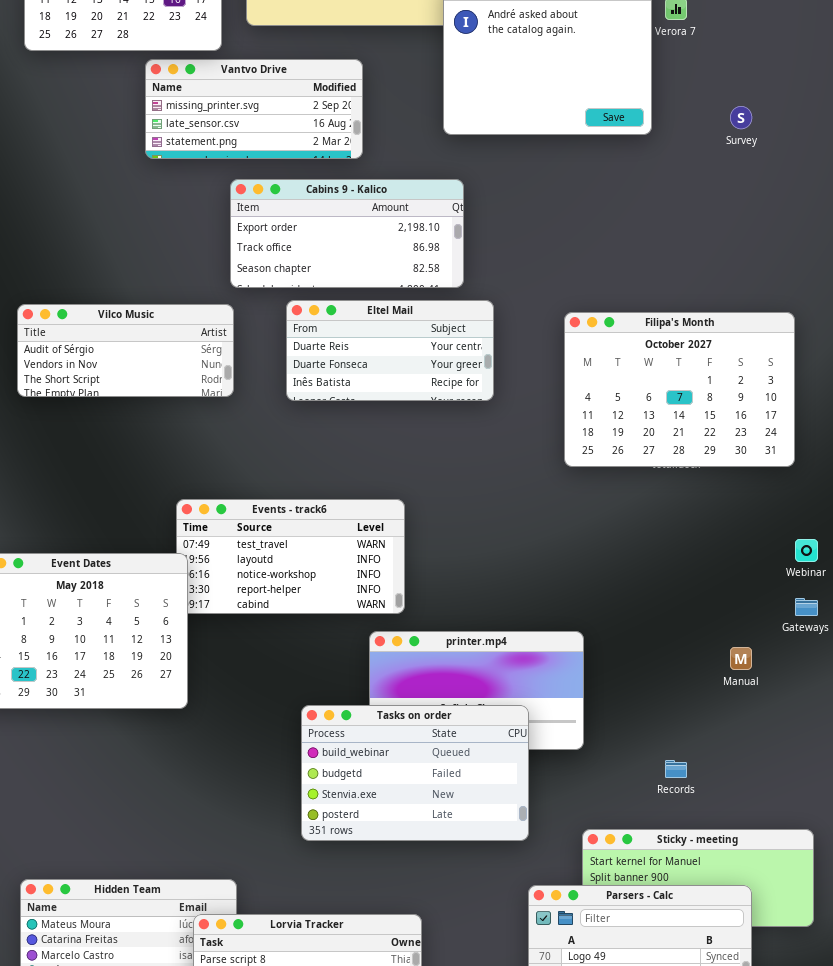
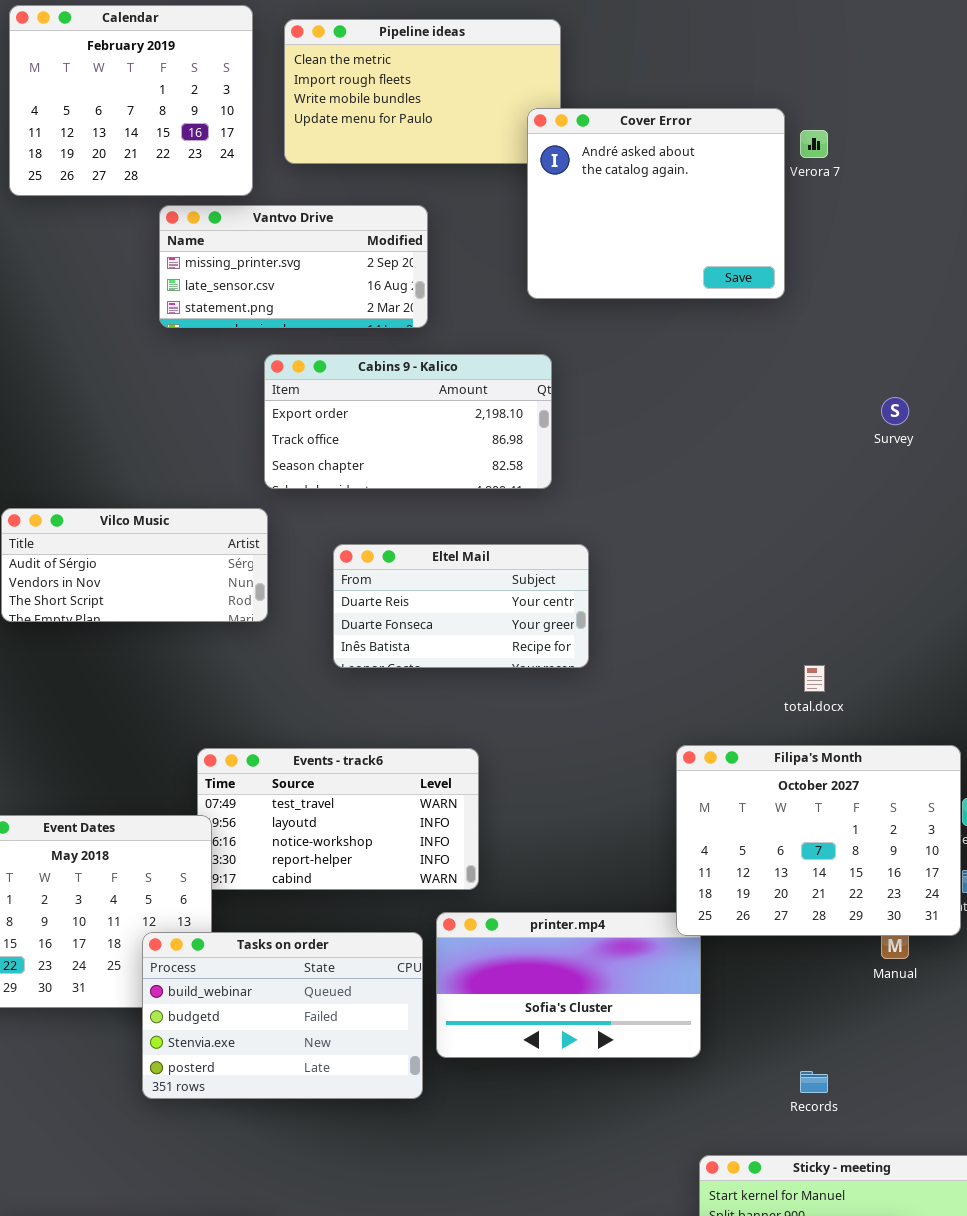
Survey: [730,106,752,129] -> [881,397,909,425], moved
Eltel Mail: [286,300,494,401] -> [333,544,589,668], moved
Filipa's Month: [564,312,795,467] -> [676,745,961,936], moved
Tasks on order: [301,705,529,841] -> [142,932,423,1099], moved

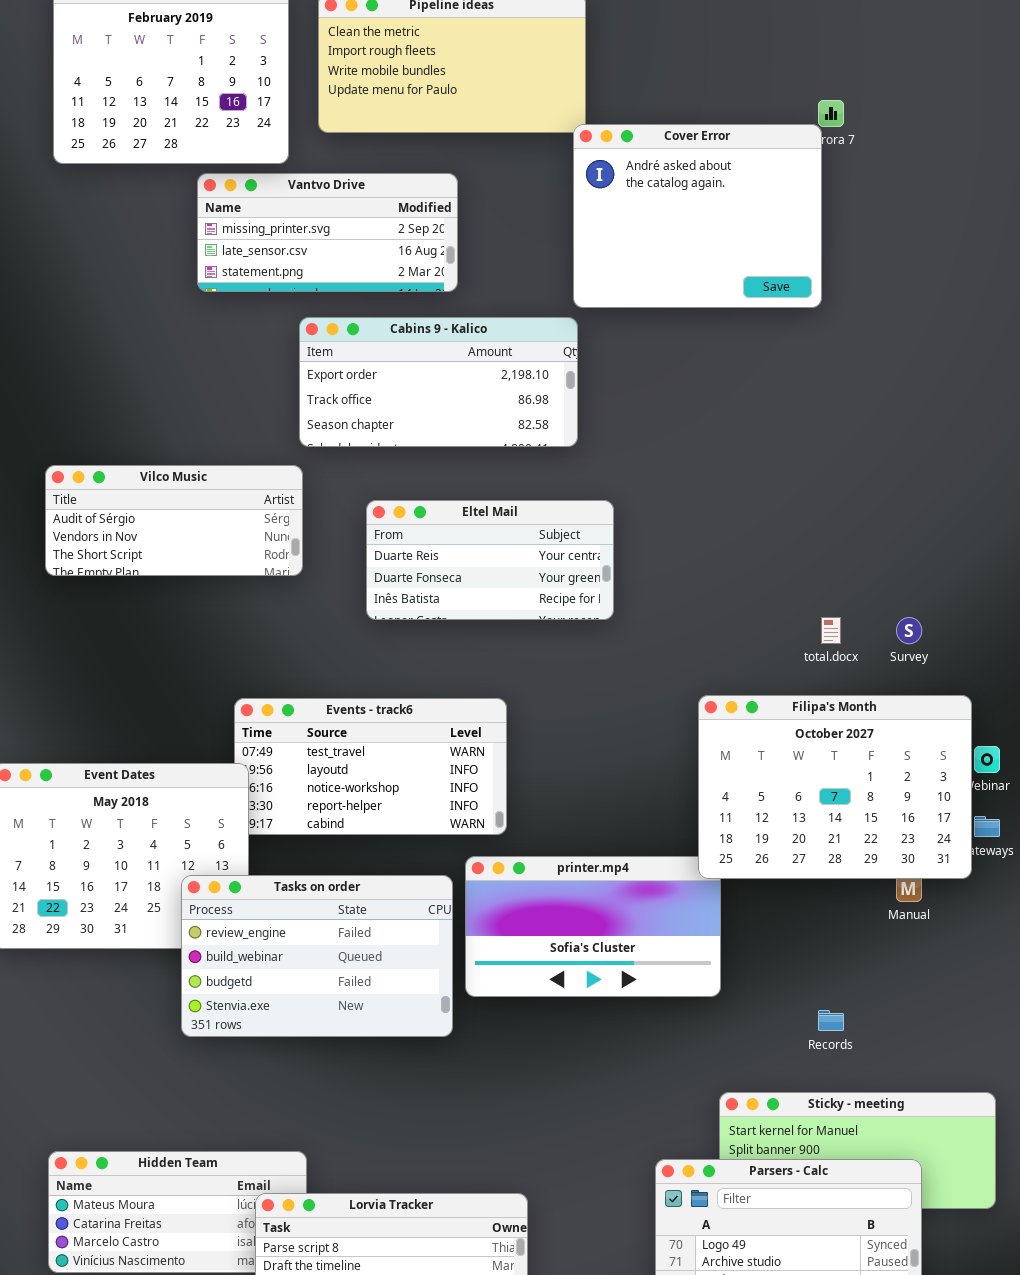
Cover Error: [527,108,785,299] -> [573,124,822,308], moved
Survey: [881,397,909,425] -> [896,617,922,644], moved
Tasks on order: [142,932,423,1099] -> [181,875,453,1037], scrolled up 1 row

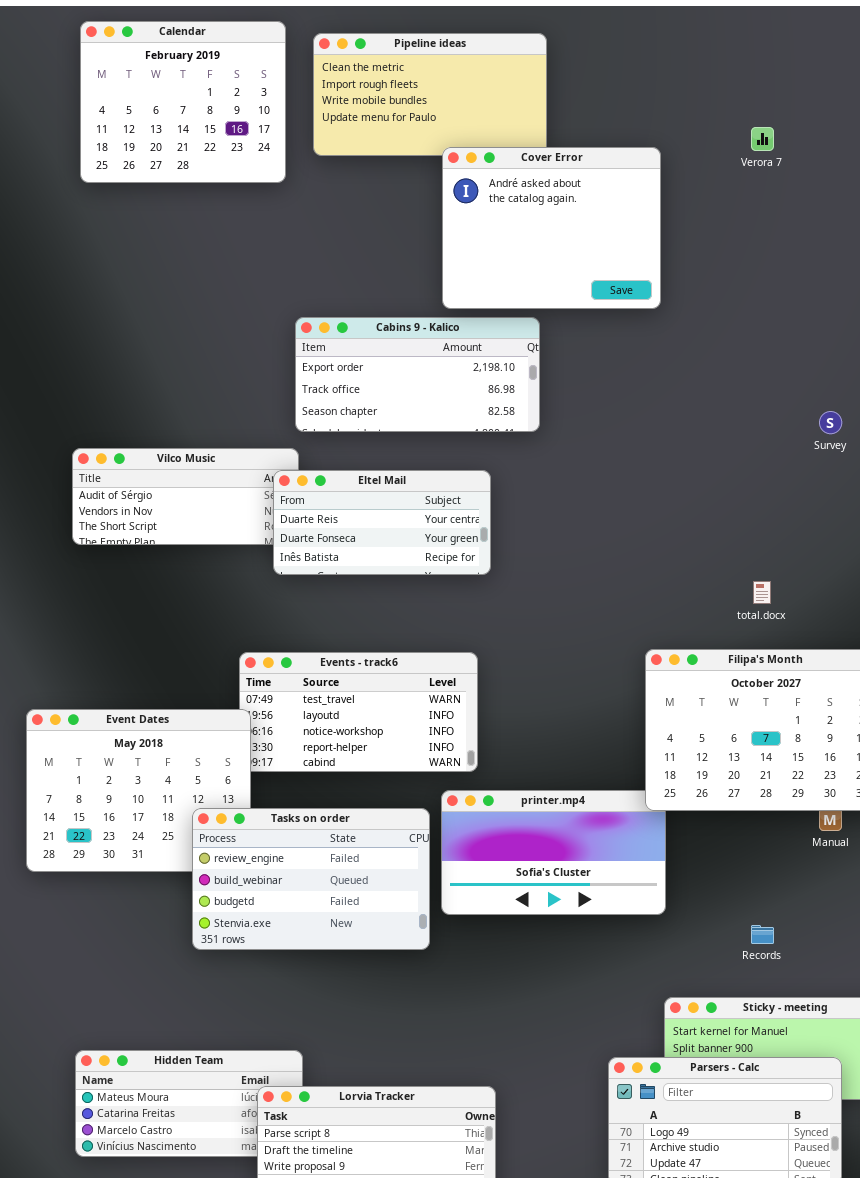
Cover Error: [573,124,822,308] -> [442,147,661,309], moved
Vantvo Drive: [197,173,458,292] -> none, closed
Eltel Mail: [366,500,614,620] -> [273,470,491,575], moved
Survey: [896,617,922,644] -> [819,411,842,434], moved

